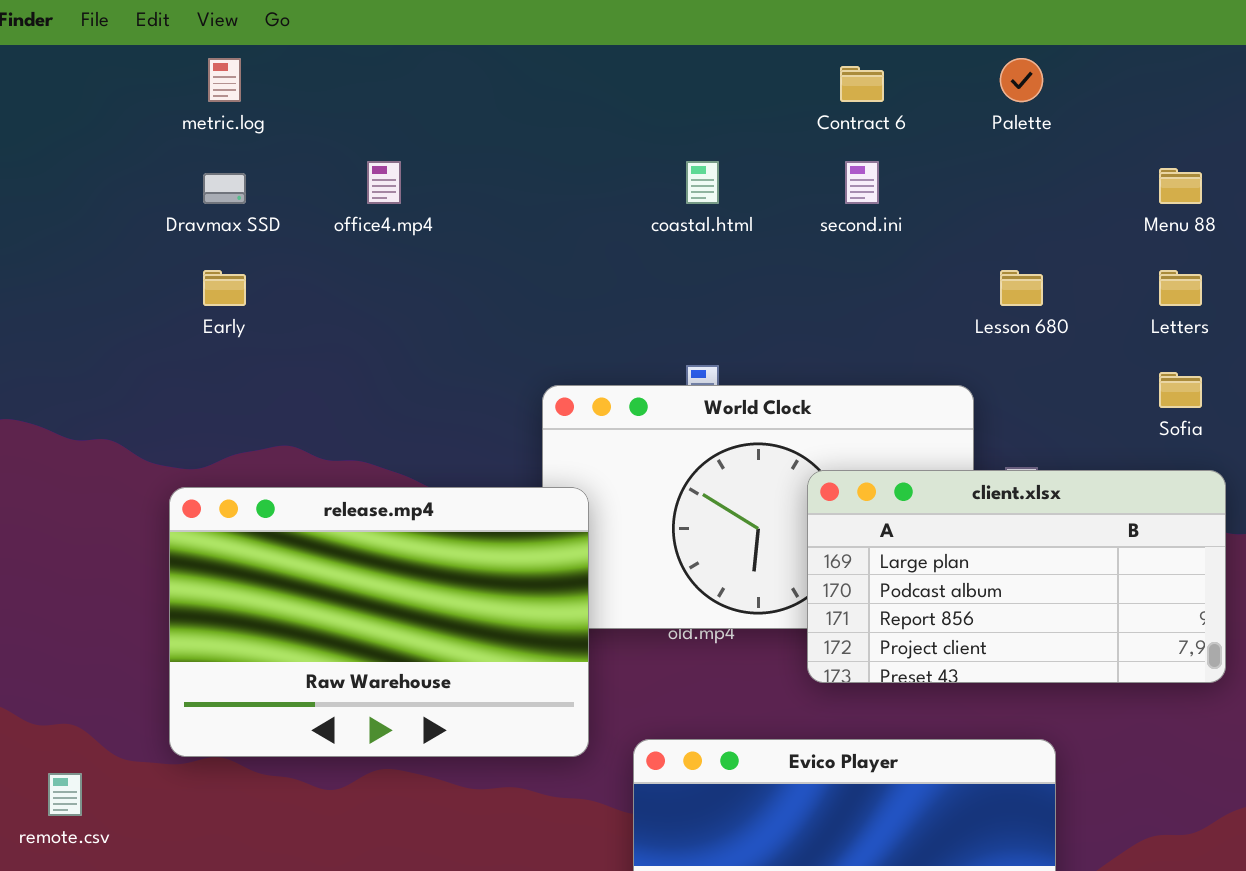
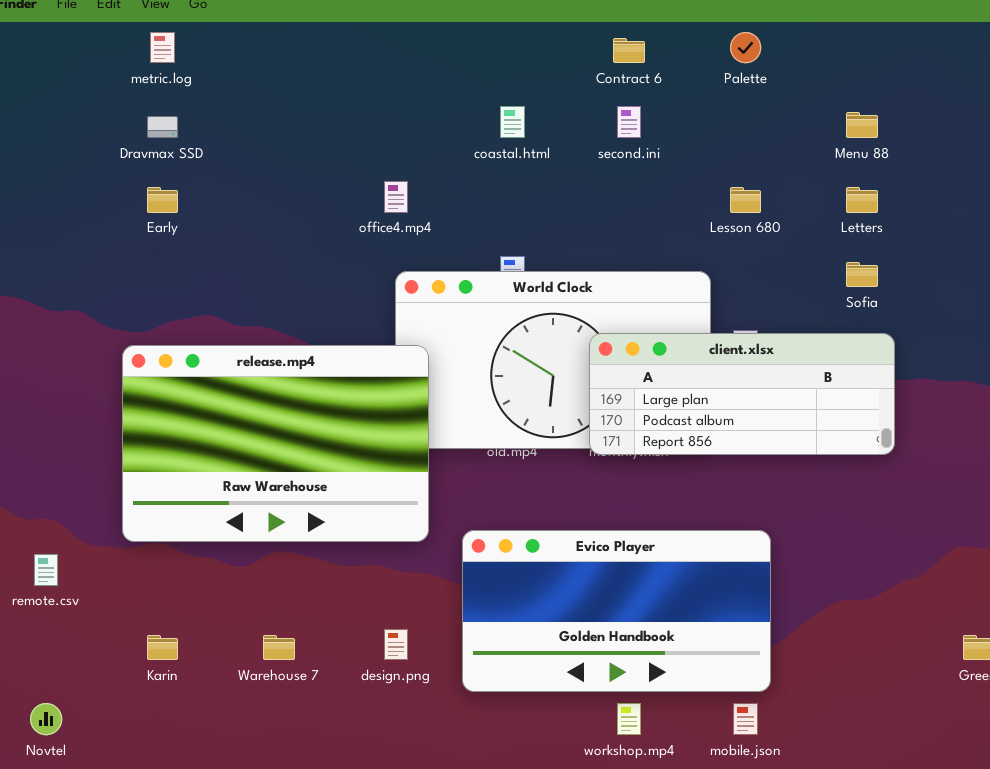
office4.mp4: [367,161,401,204] -> [384,181,408,213], moved
client.xlsx: [807,470,1226,683] -> [589,333,895,455], resized

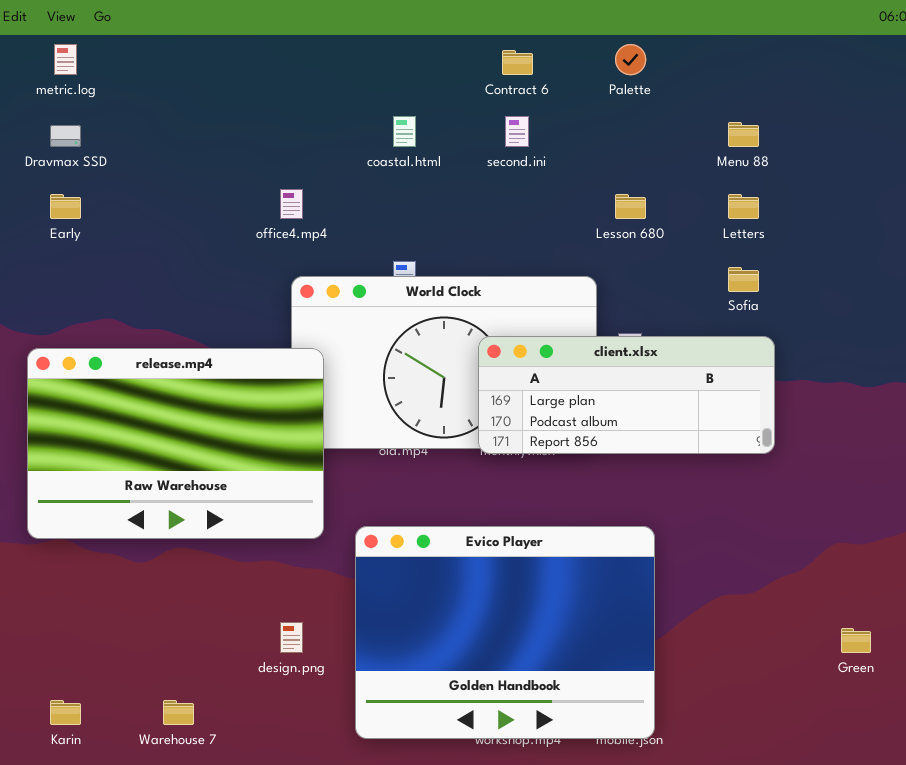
Evico Player: [462,530,771,692] -> [355,526,655,739], resized
Karin: [147,635,178,660] -> [50,700,81,725], moved
Warehouse 7: [263,635,295,660] -> [163,700,194,725], moved

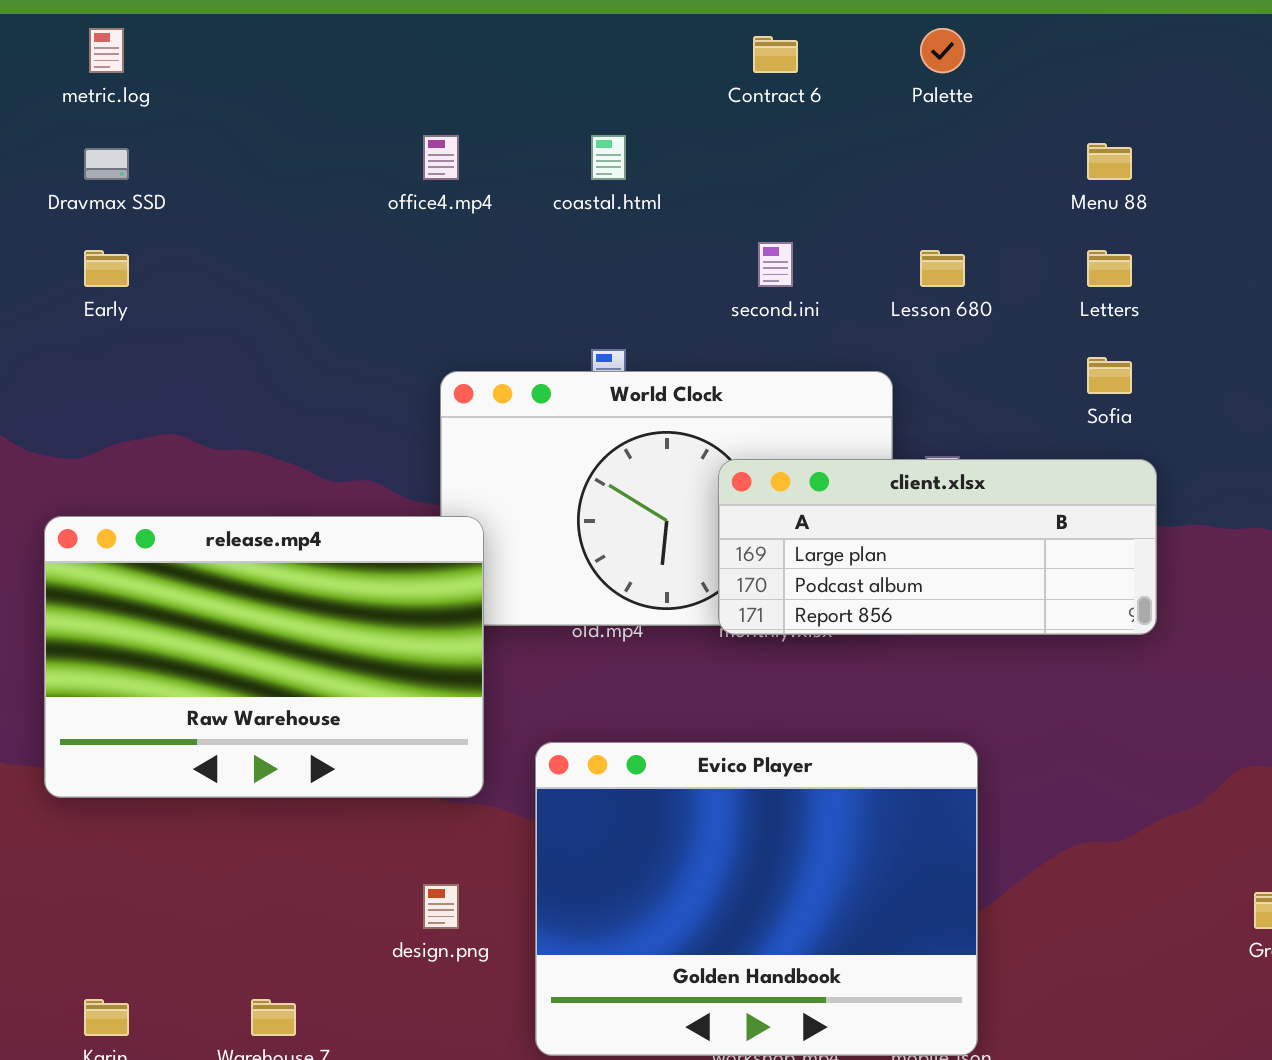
second.ini: [505,116,529,147] -> [758,242,793,287], moved
office4.mp4: [280,189,303,219] -> [423,135,459,180], moved
release.mp4: [27,348,324,539] -> [44,516,484,798], moved

